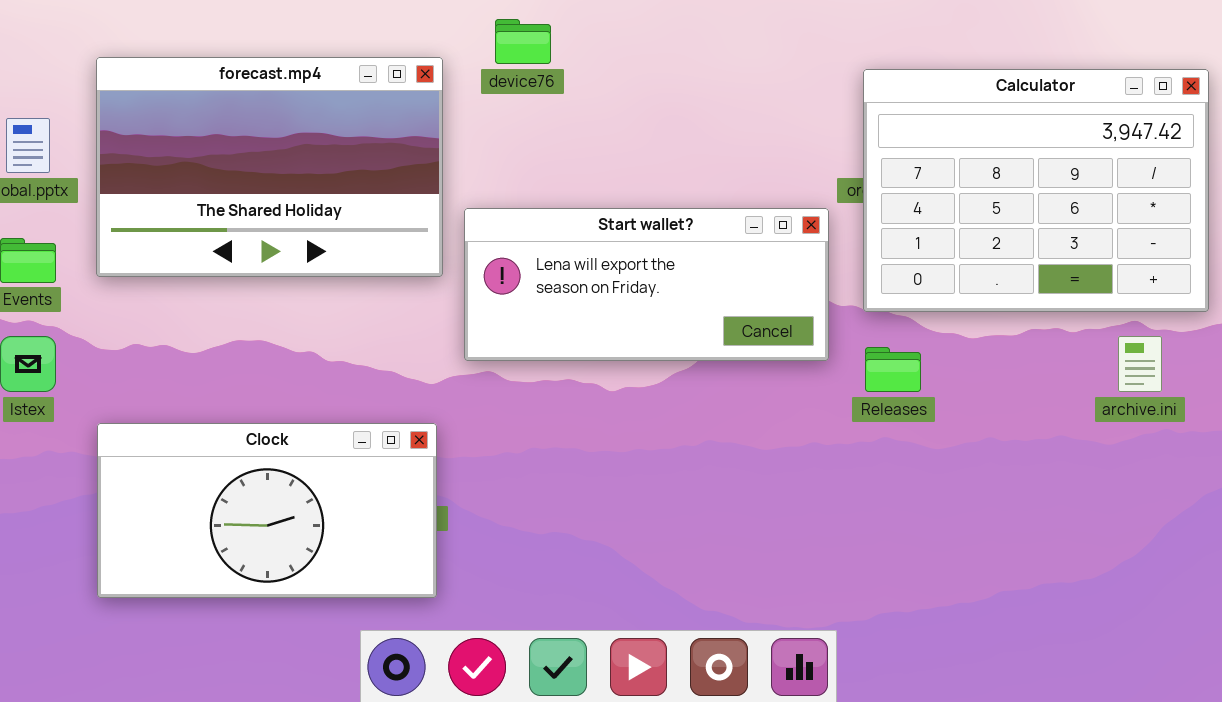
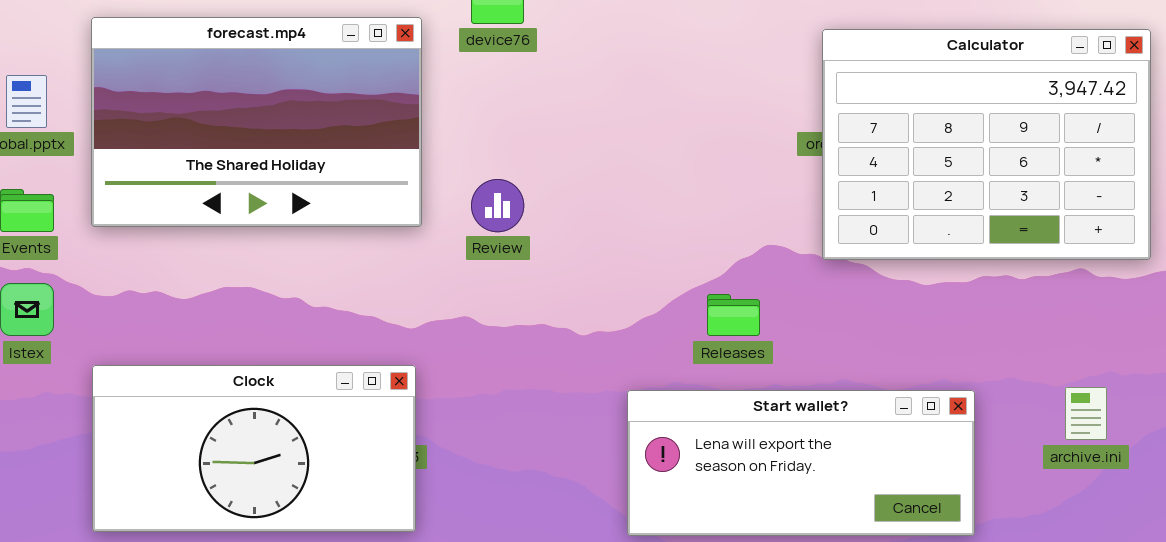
Start wallet?: [464,208,829,361] -> [627,390,975,536], moved
archive.ini: [1118,336,1162,392] -> [1065,387,1107,440], moved
Releases: [865,347,921,392] -> [707,294,760,336], moved

